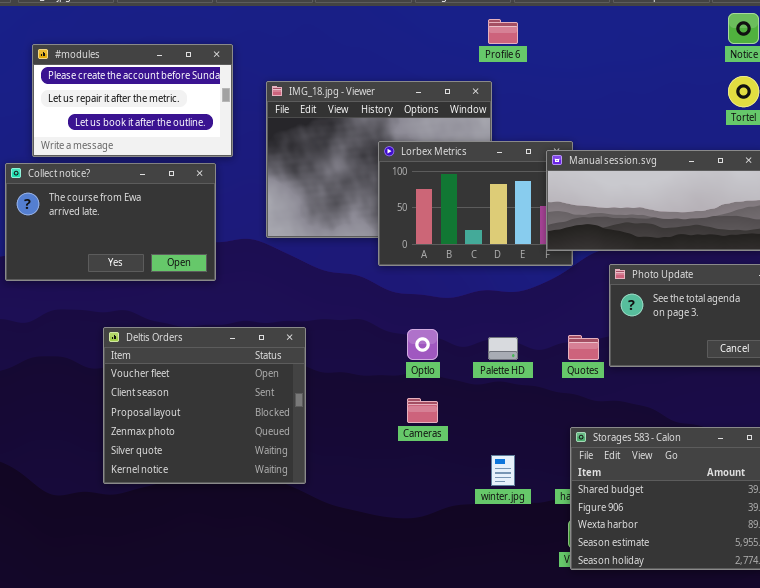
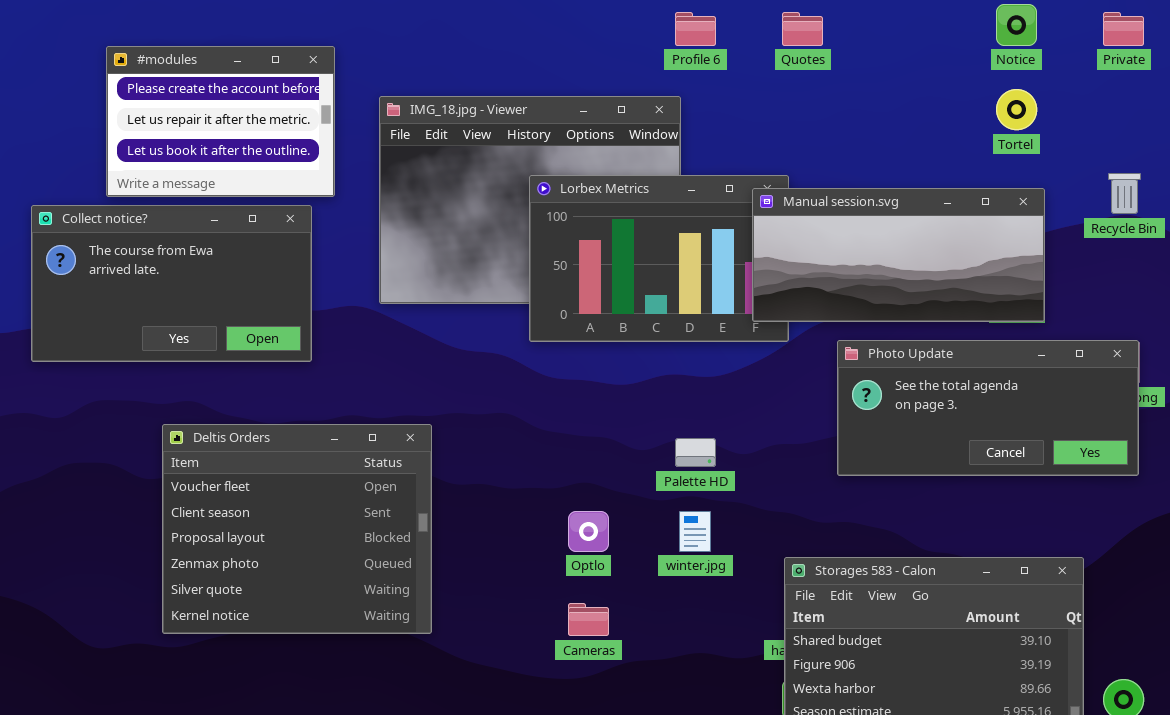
#modules: [32,44,233,157] -> [106,46,335,197], resized
Optlo: [407,329,438,360] -> [568,511,609,552], moved
Quotes: [568,335,599,360] -> [782,12,823,46], moved
Cameras: [407,398,438,423] -> [568,603,609,636], moved
winter.jpg: [491,455,515,486] -> [679,511,711,552], moved

